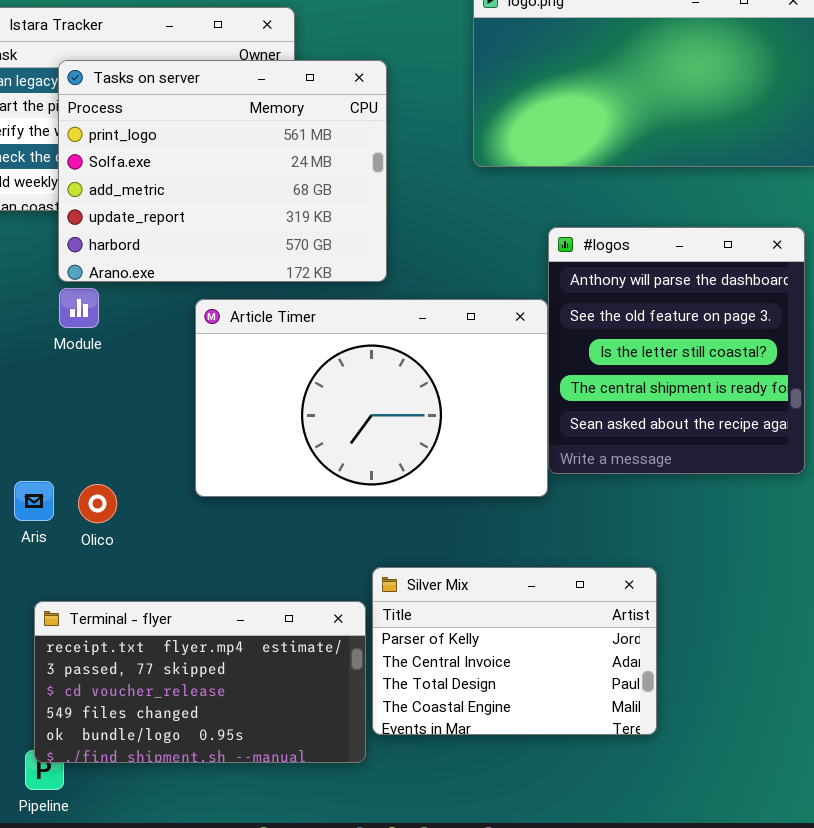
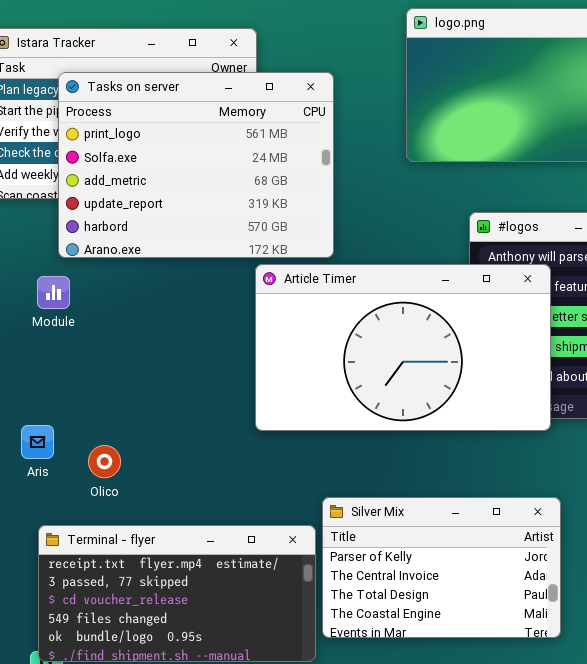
Module: [59,288,99,328] -> [37,276,70,309], moved
Article Timer: [195,299,548,497] -> [255,264,551,431], moved
Olico: [78,484,117,523] -> [88,445,121,478], moved

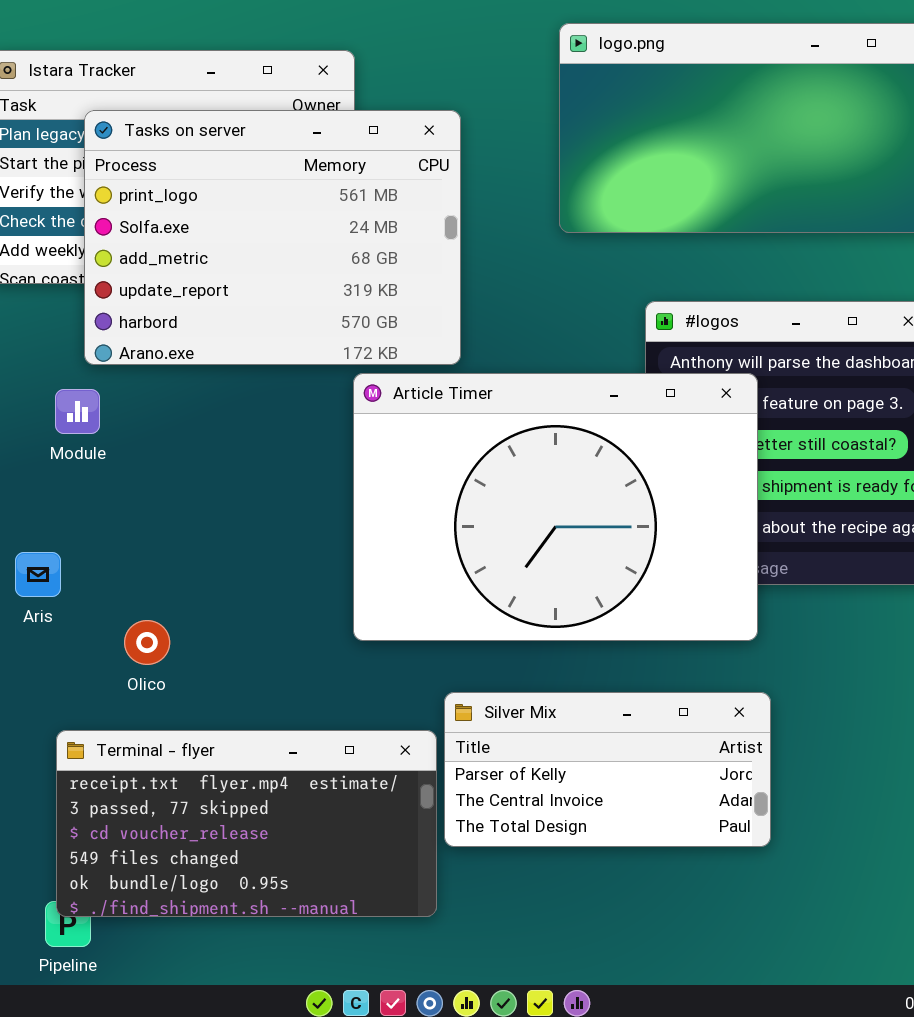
Article Timer: [255,264,551,431] -> [353,373,758,641], resized
Aris: [21,425,54,459] -> [15,552,61,597], moved
Silver Mix: [322,497,561,638] -> [444,692,771,847], resized

